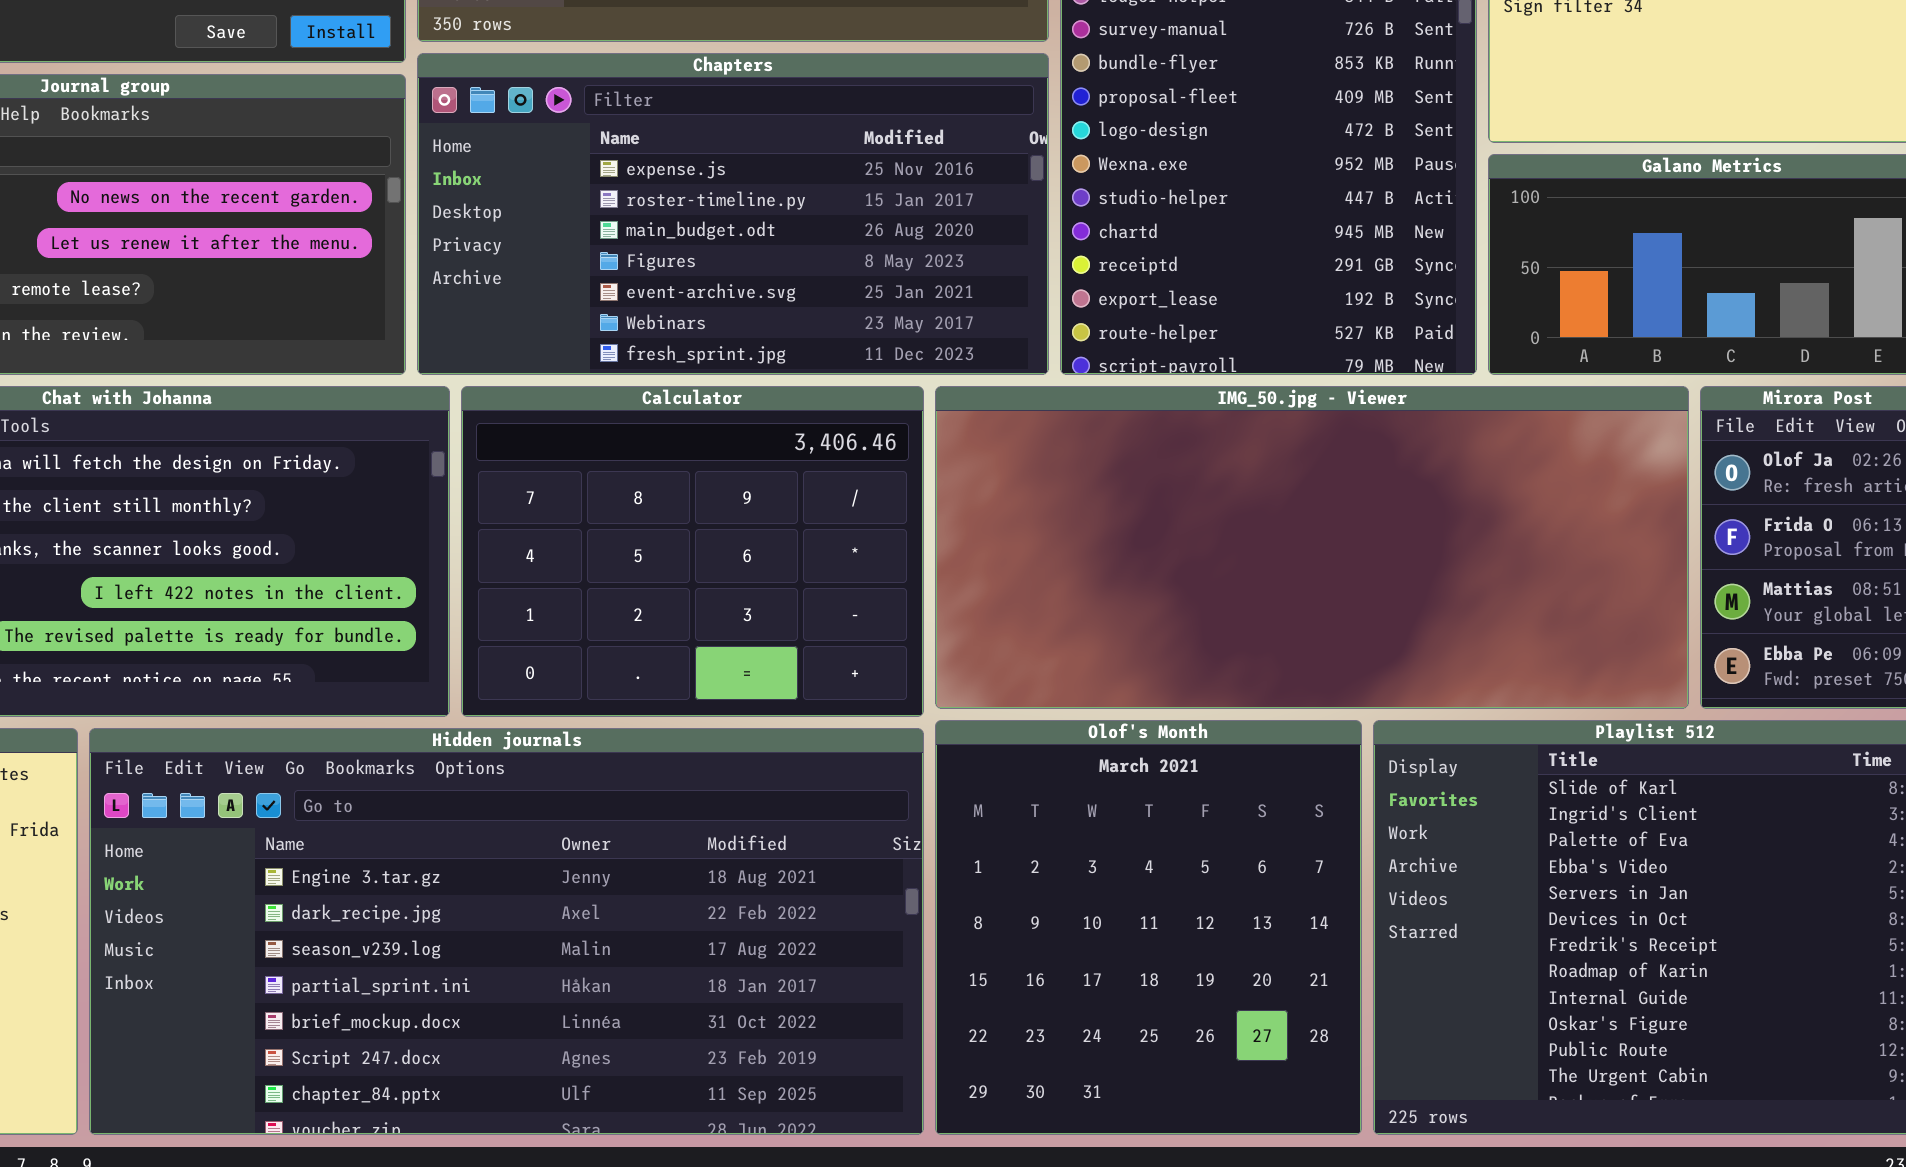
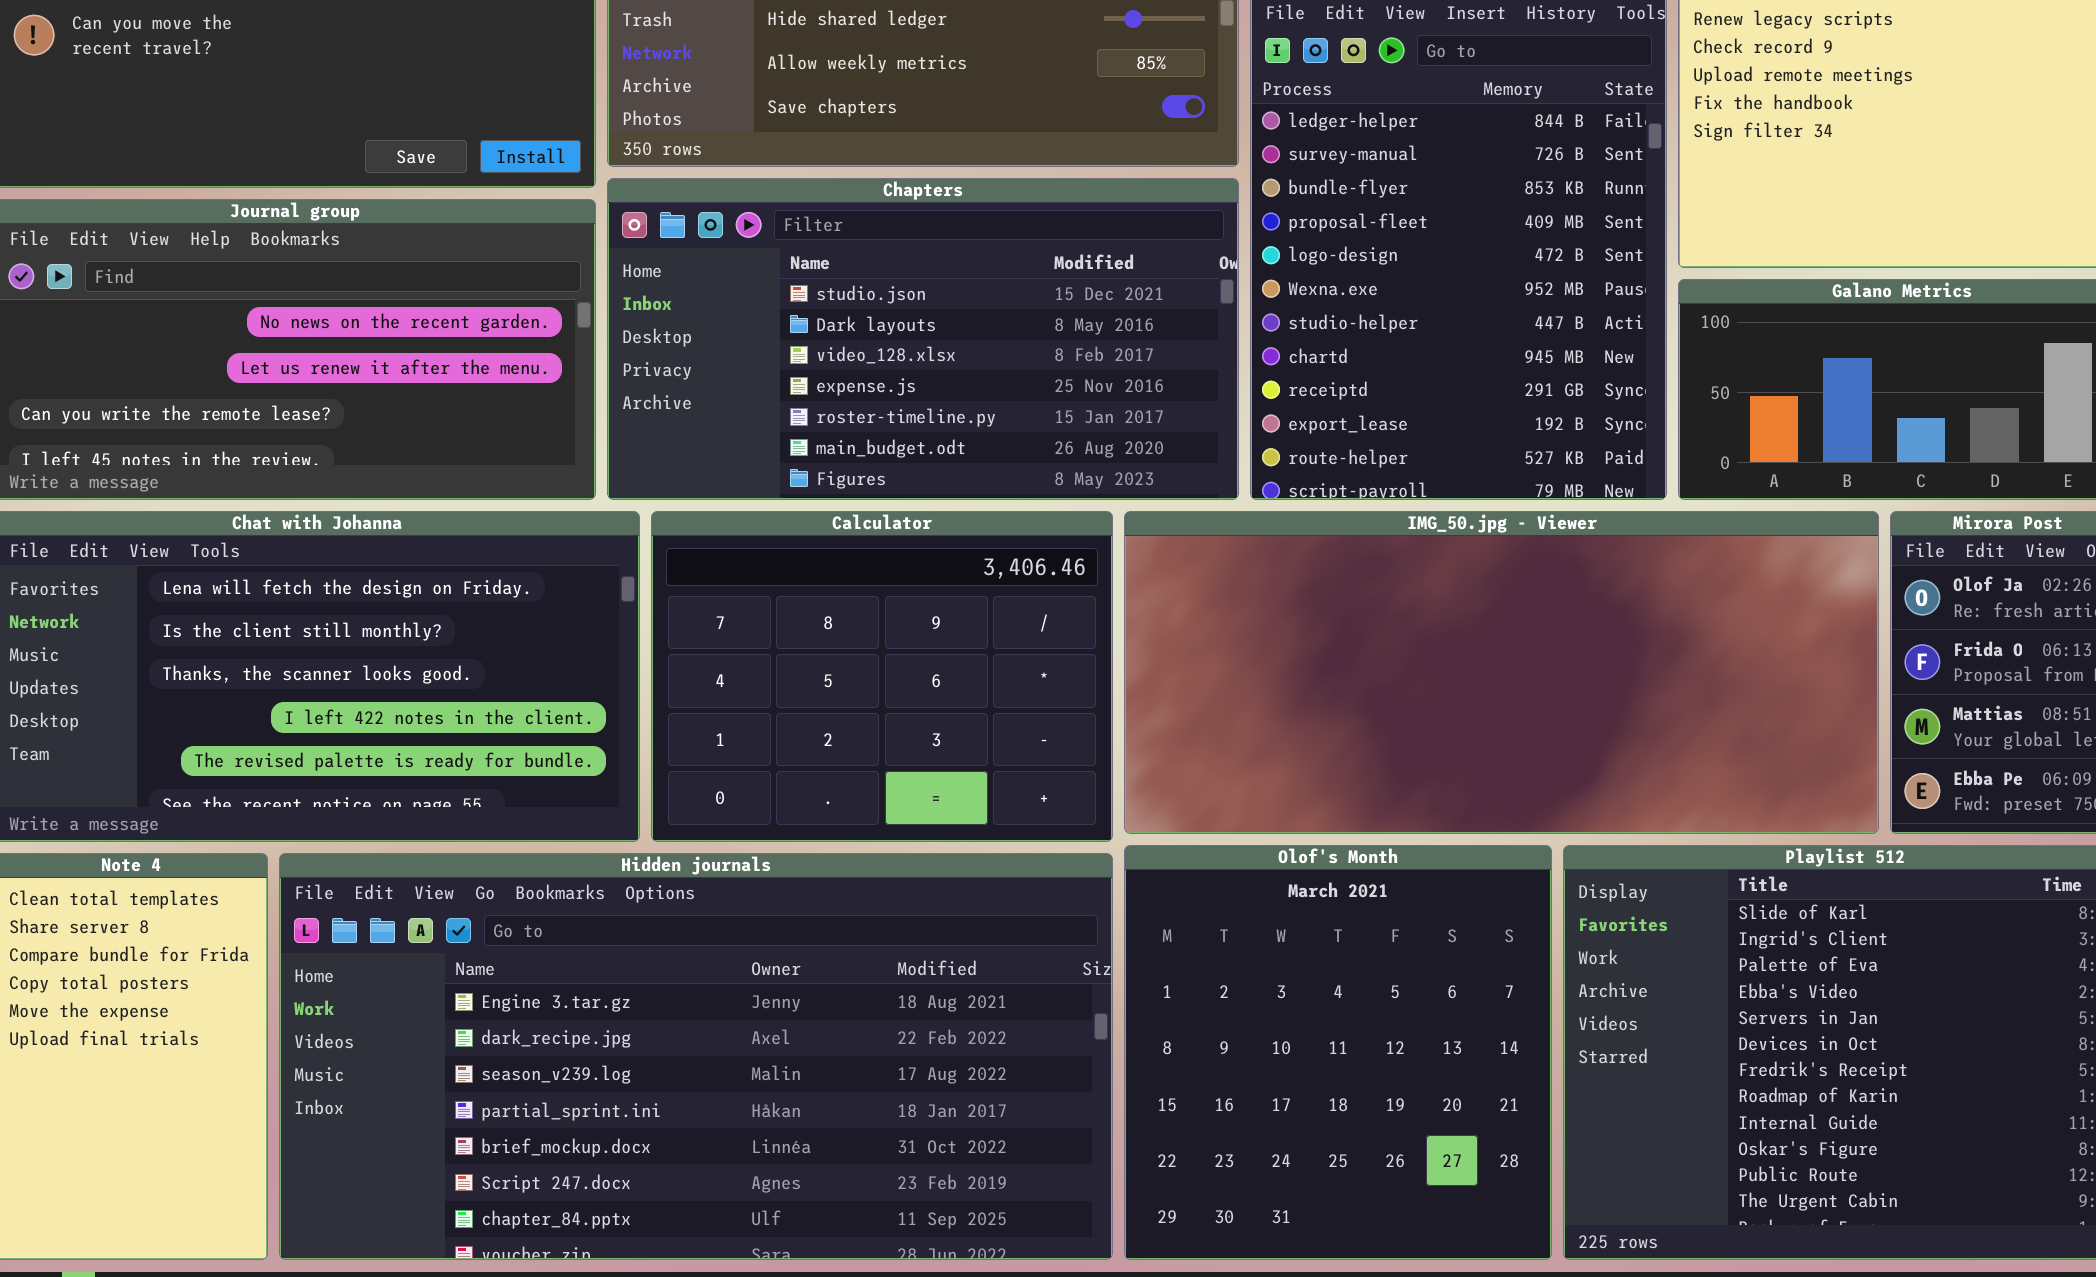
Chapters: [417,53,1049,375] -> [607,178,1239,500], scrolled up 3 rows

